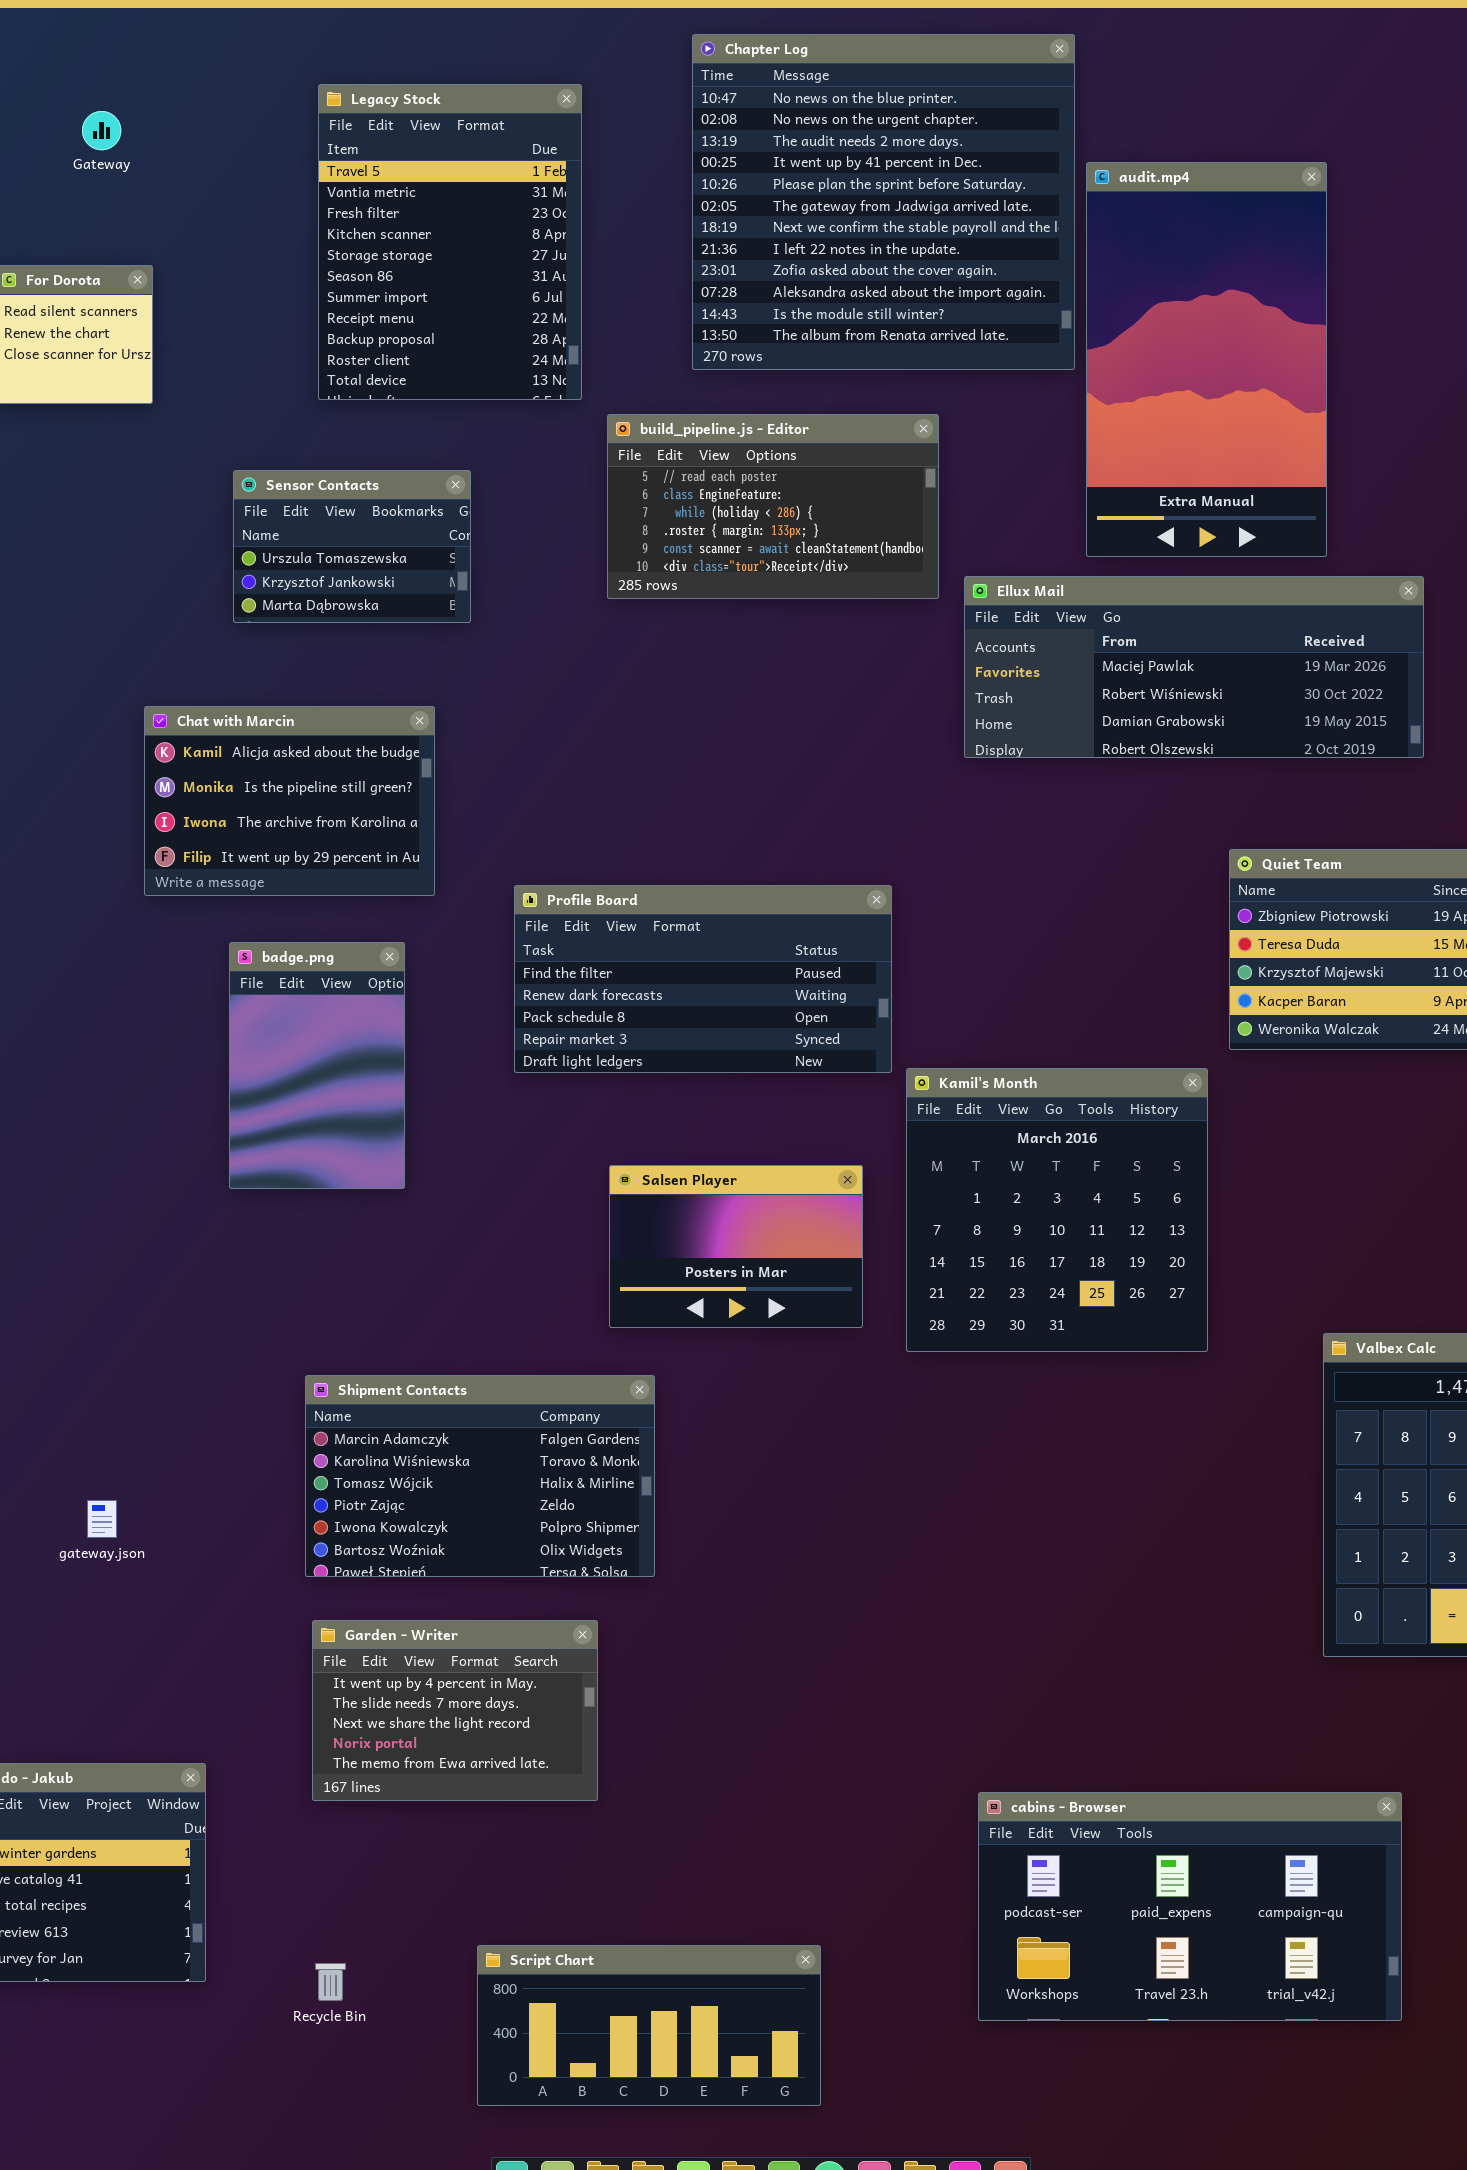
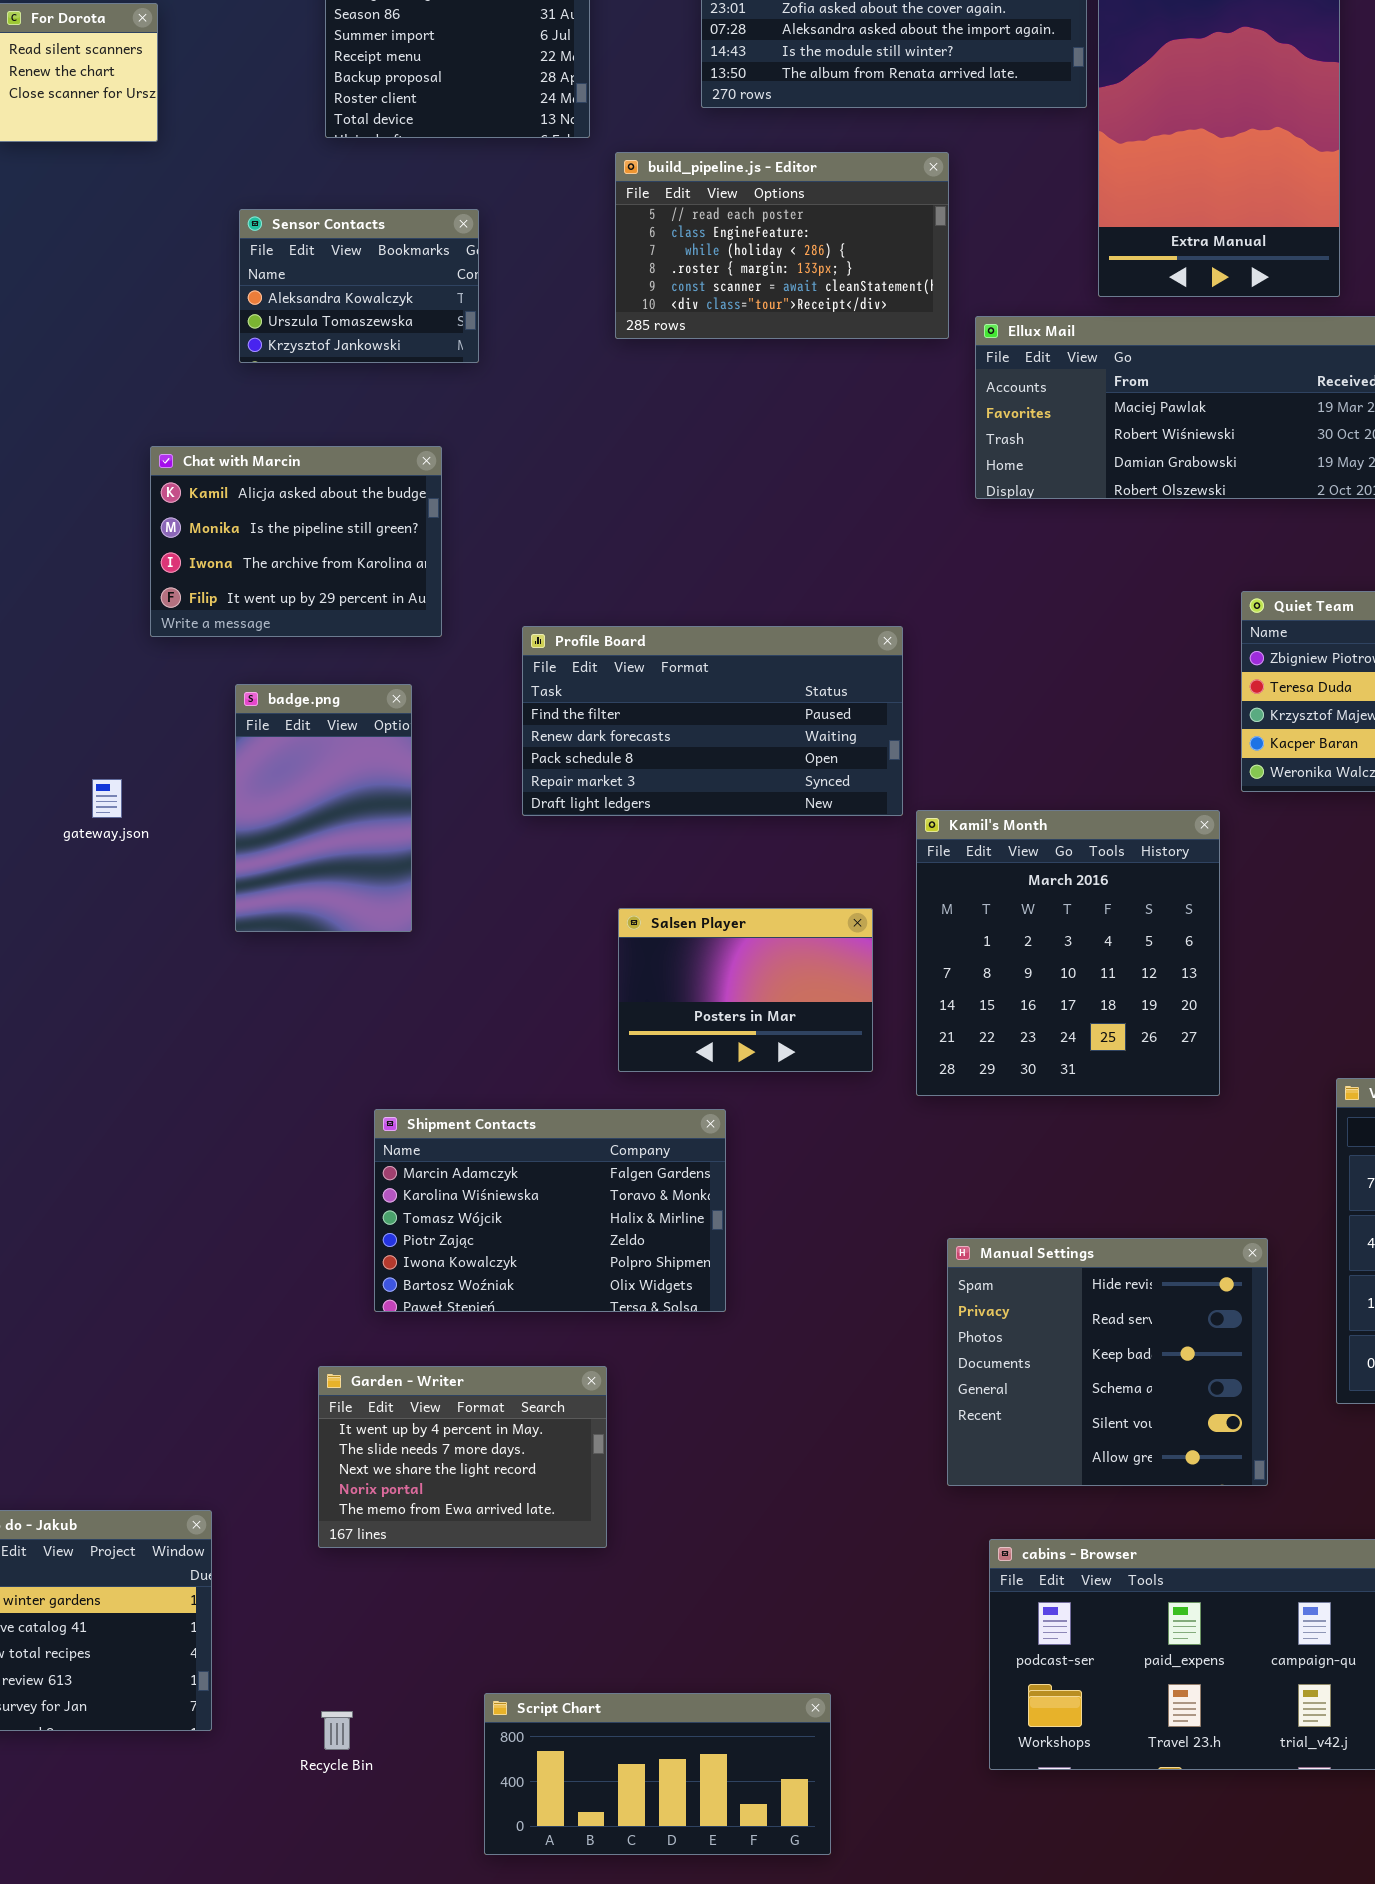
Sensor Contacts: [233,470,471,623] -> [239,209,479,363], scrolled up 1 row
Shipment Contacts: [305,1375,655,1577] -> [374,1109,726,1312], moved
Manual Settings: none -> [947,1238,1268,1486], opened
gateway.json: [87,1500,117,1538] -> [92,779,122,818], moved

